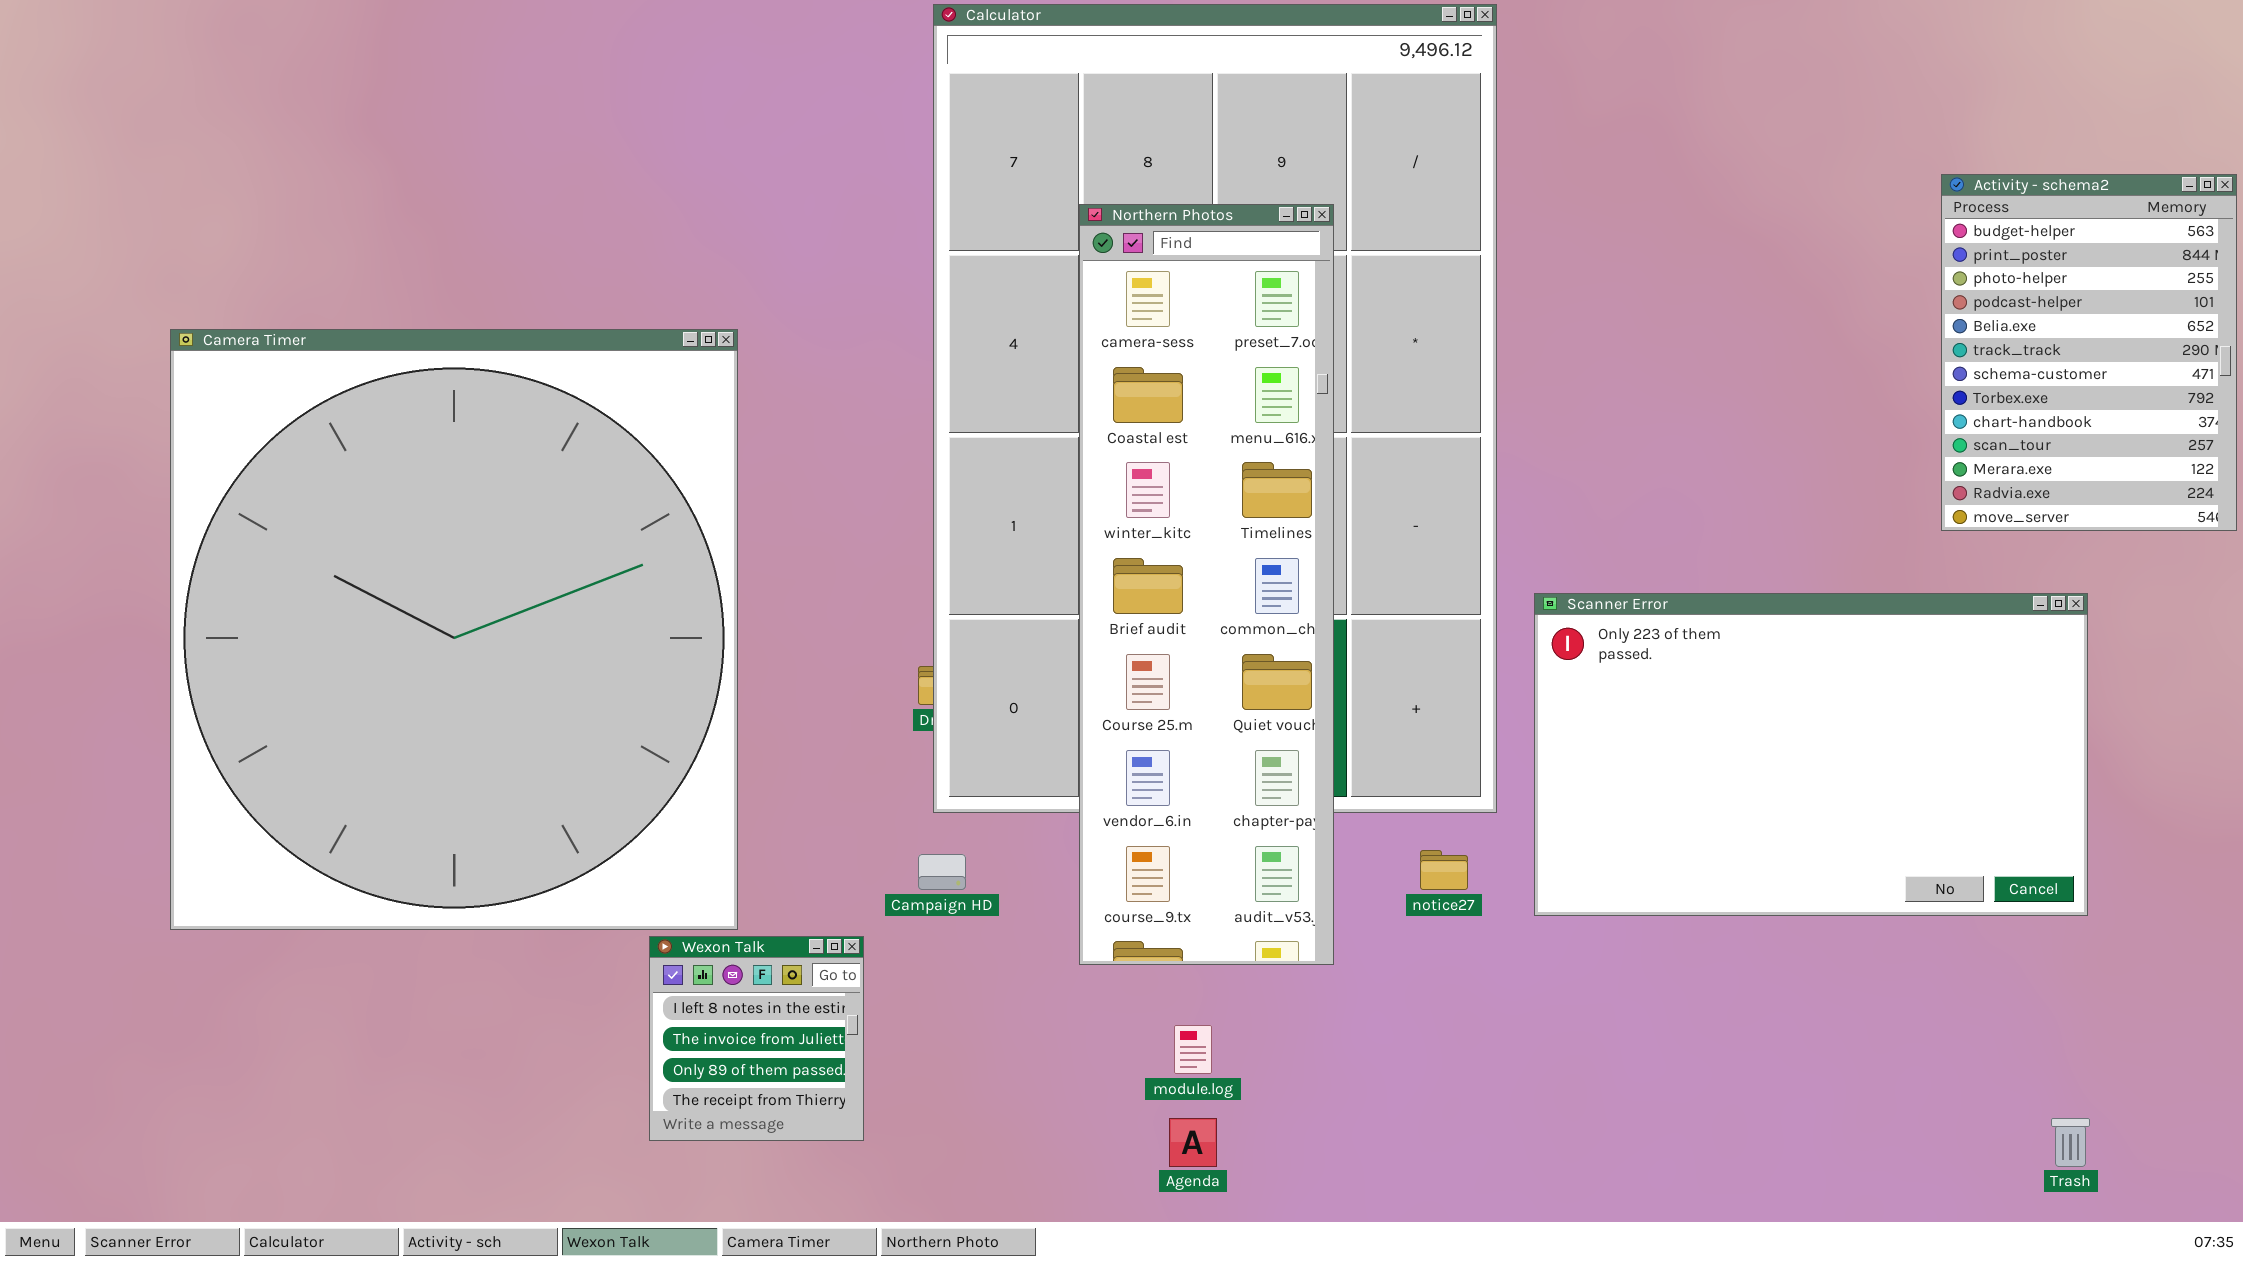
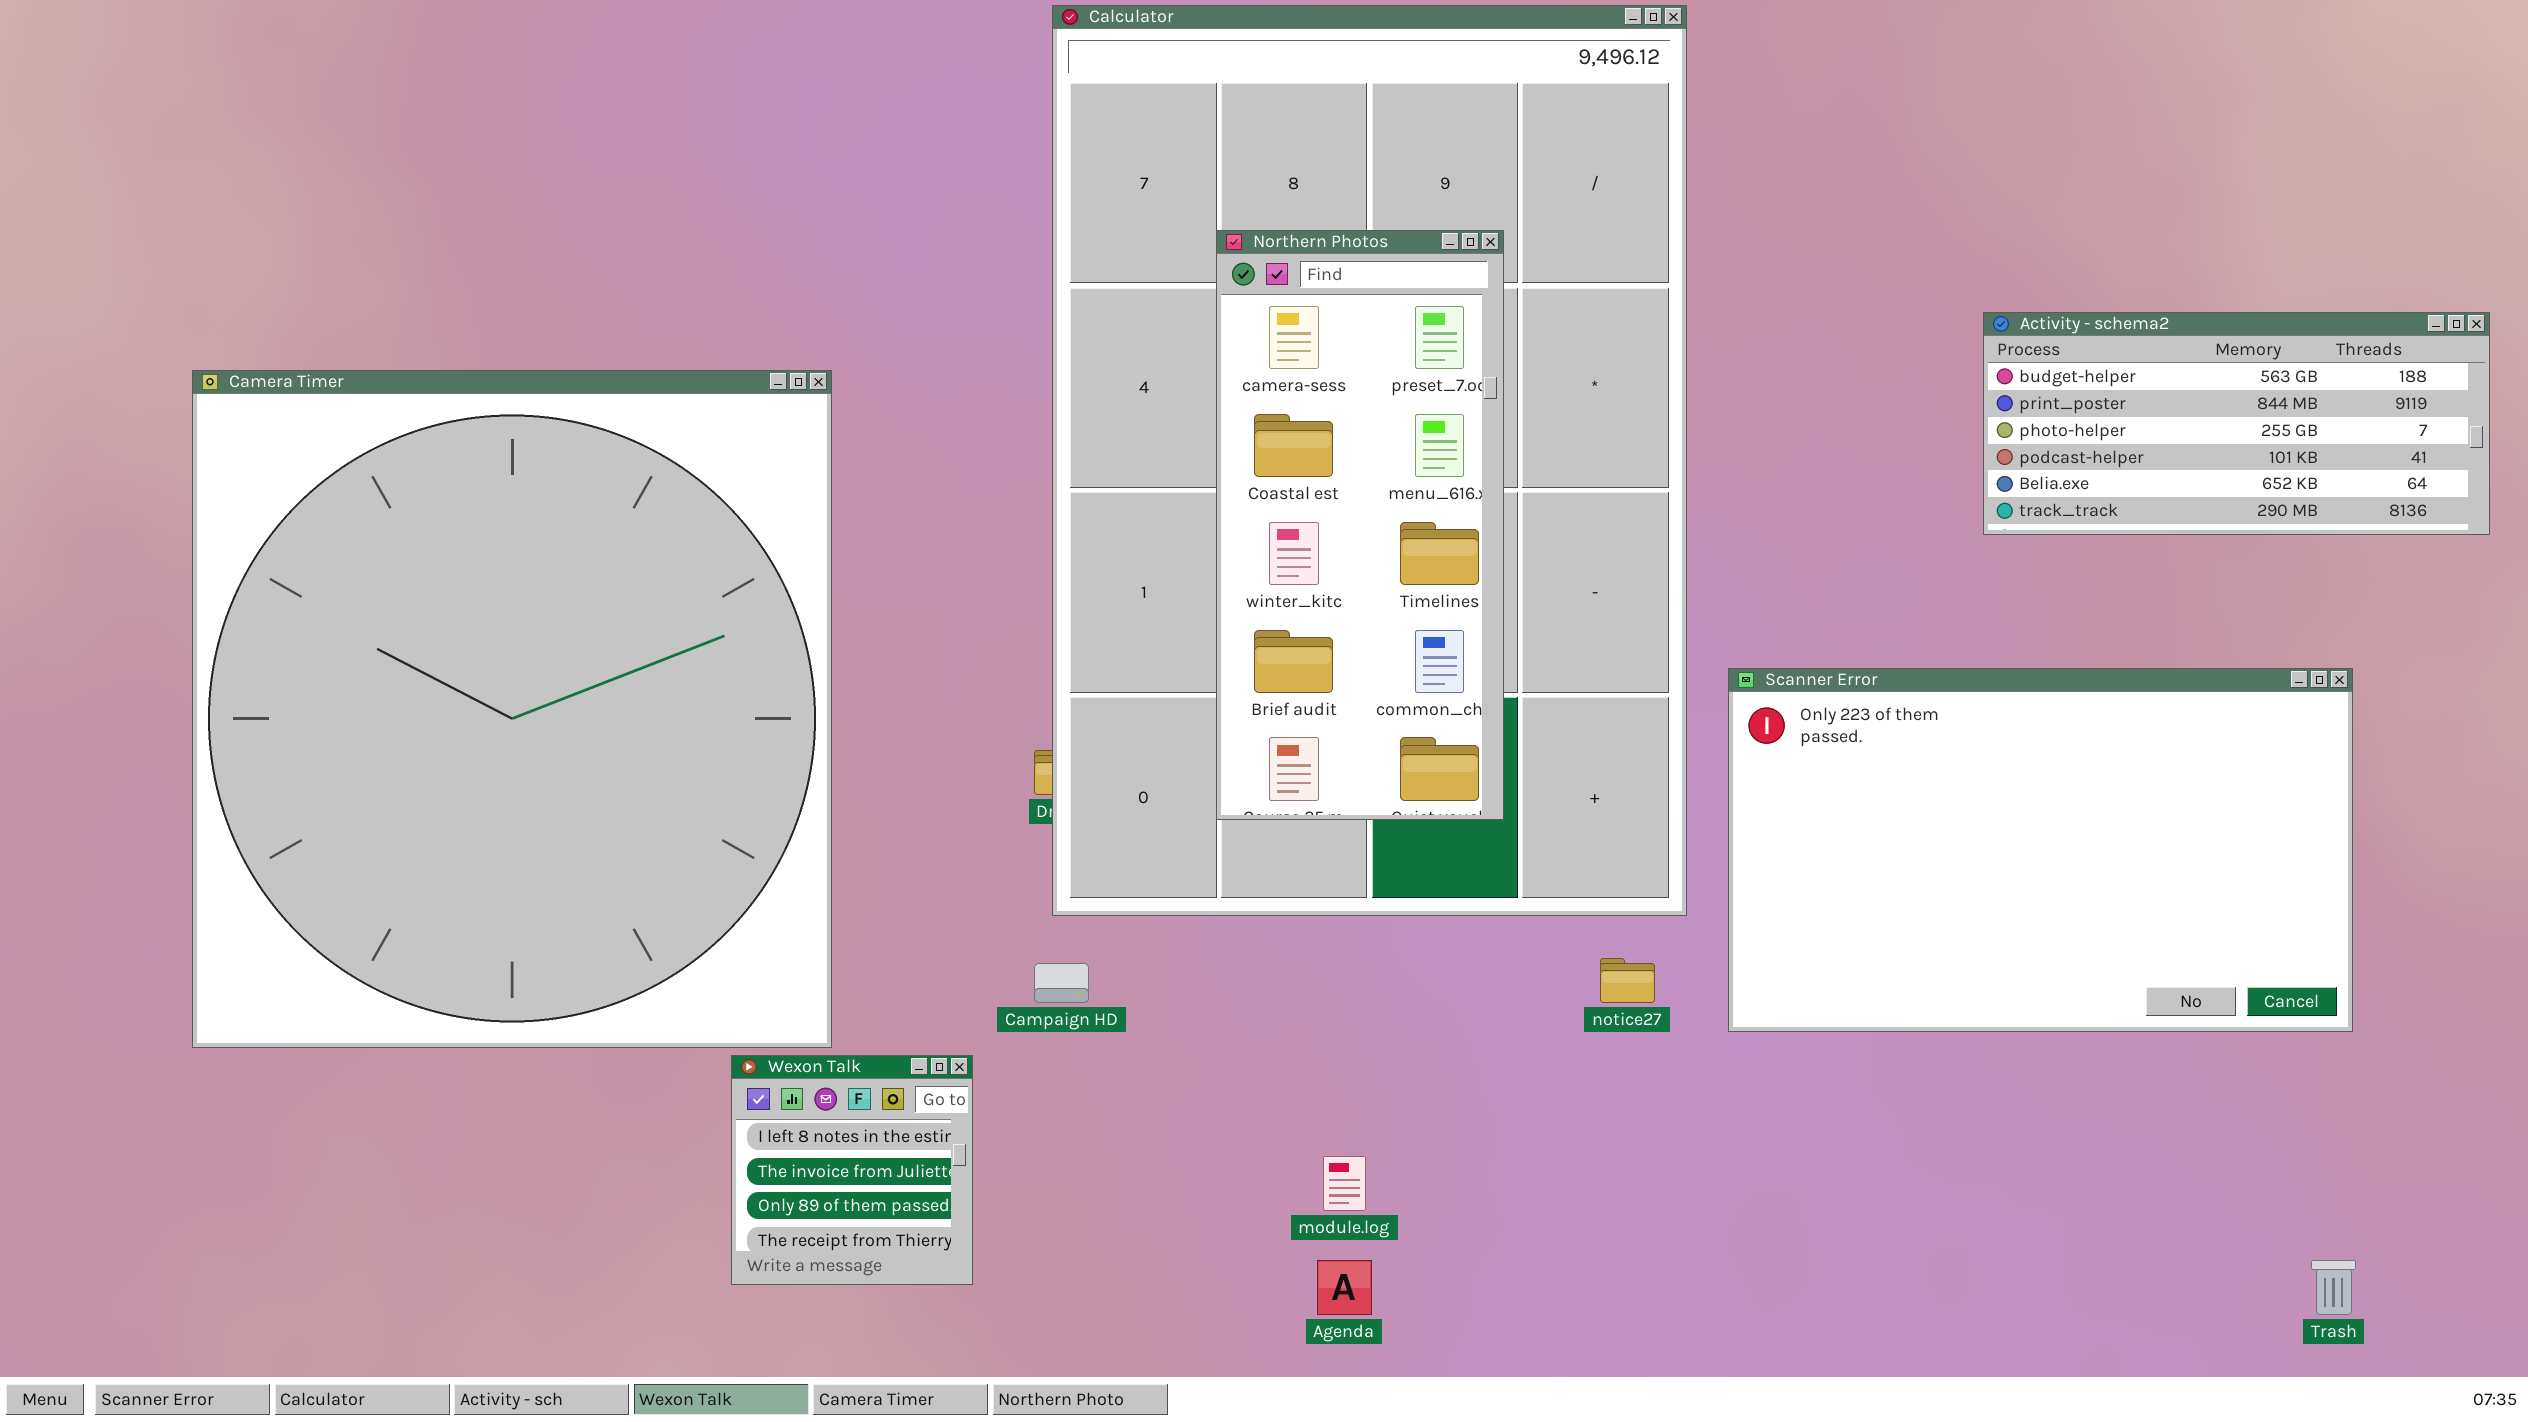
Activity - schema2: [1941,174,2237,531] -> [1983,312,2490,535], moved, resized
Northern Photos: [1079,204,1334,965] -> [1216,230,1504,820], resized

